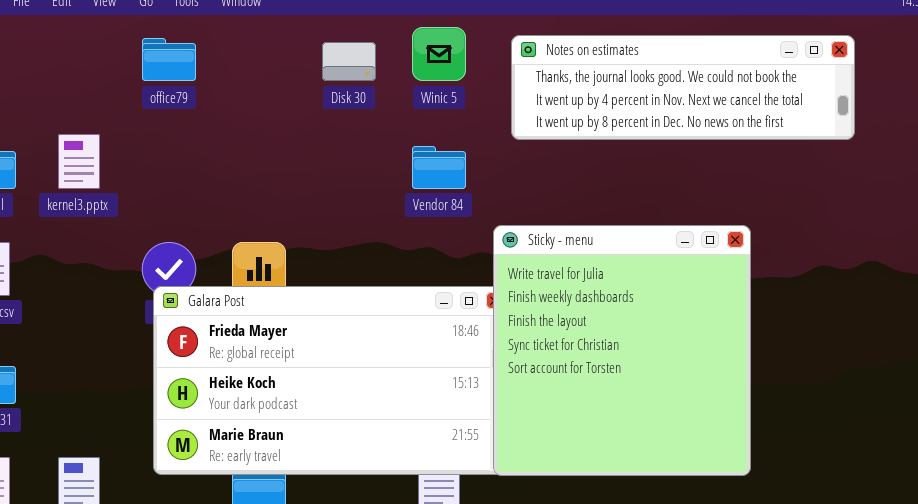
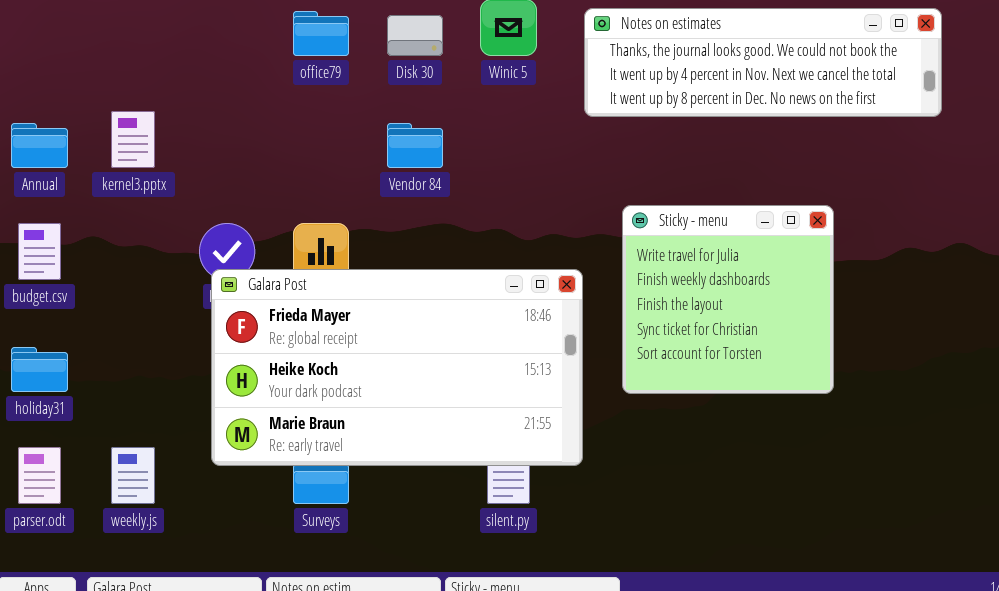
office79: [142,38,196,81] -> [293,11,349,56], moved
Vendor 84: [412,146,466,189] -> [387,123,443,168], moved
Sticky - menu: [493,225,751,476] -> [622,205,834,394], resized

